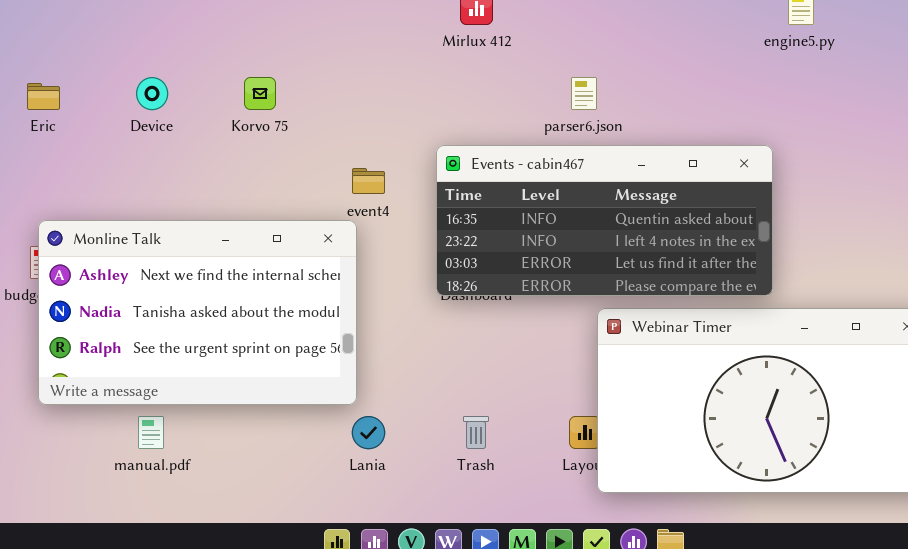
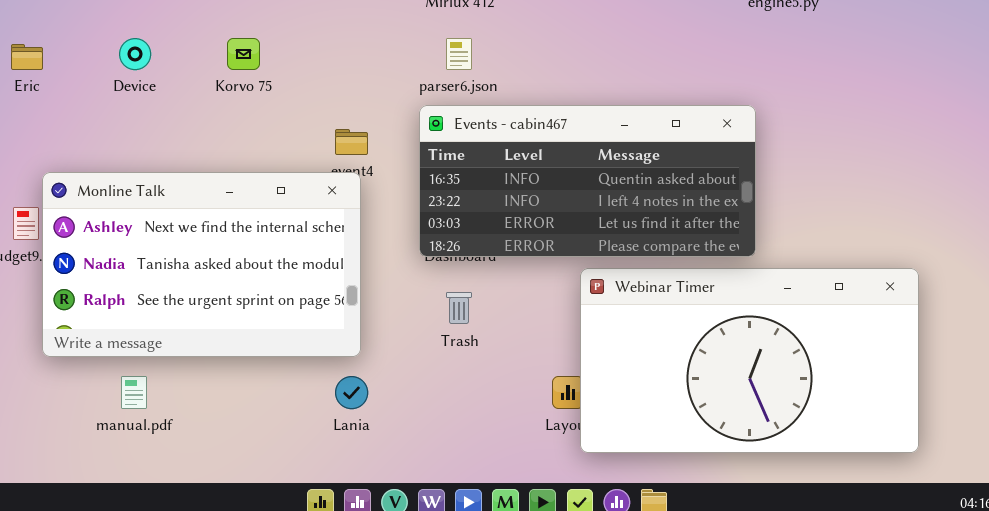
parser6.json: [571,77,597,110] -> [446,38,472,70], moved
Monline Talk: [38,220,357,405] -> [42,172,361,357], moved
Trash: [463,416,489,449] -> [446,292,472,324], moved

